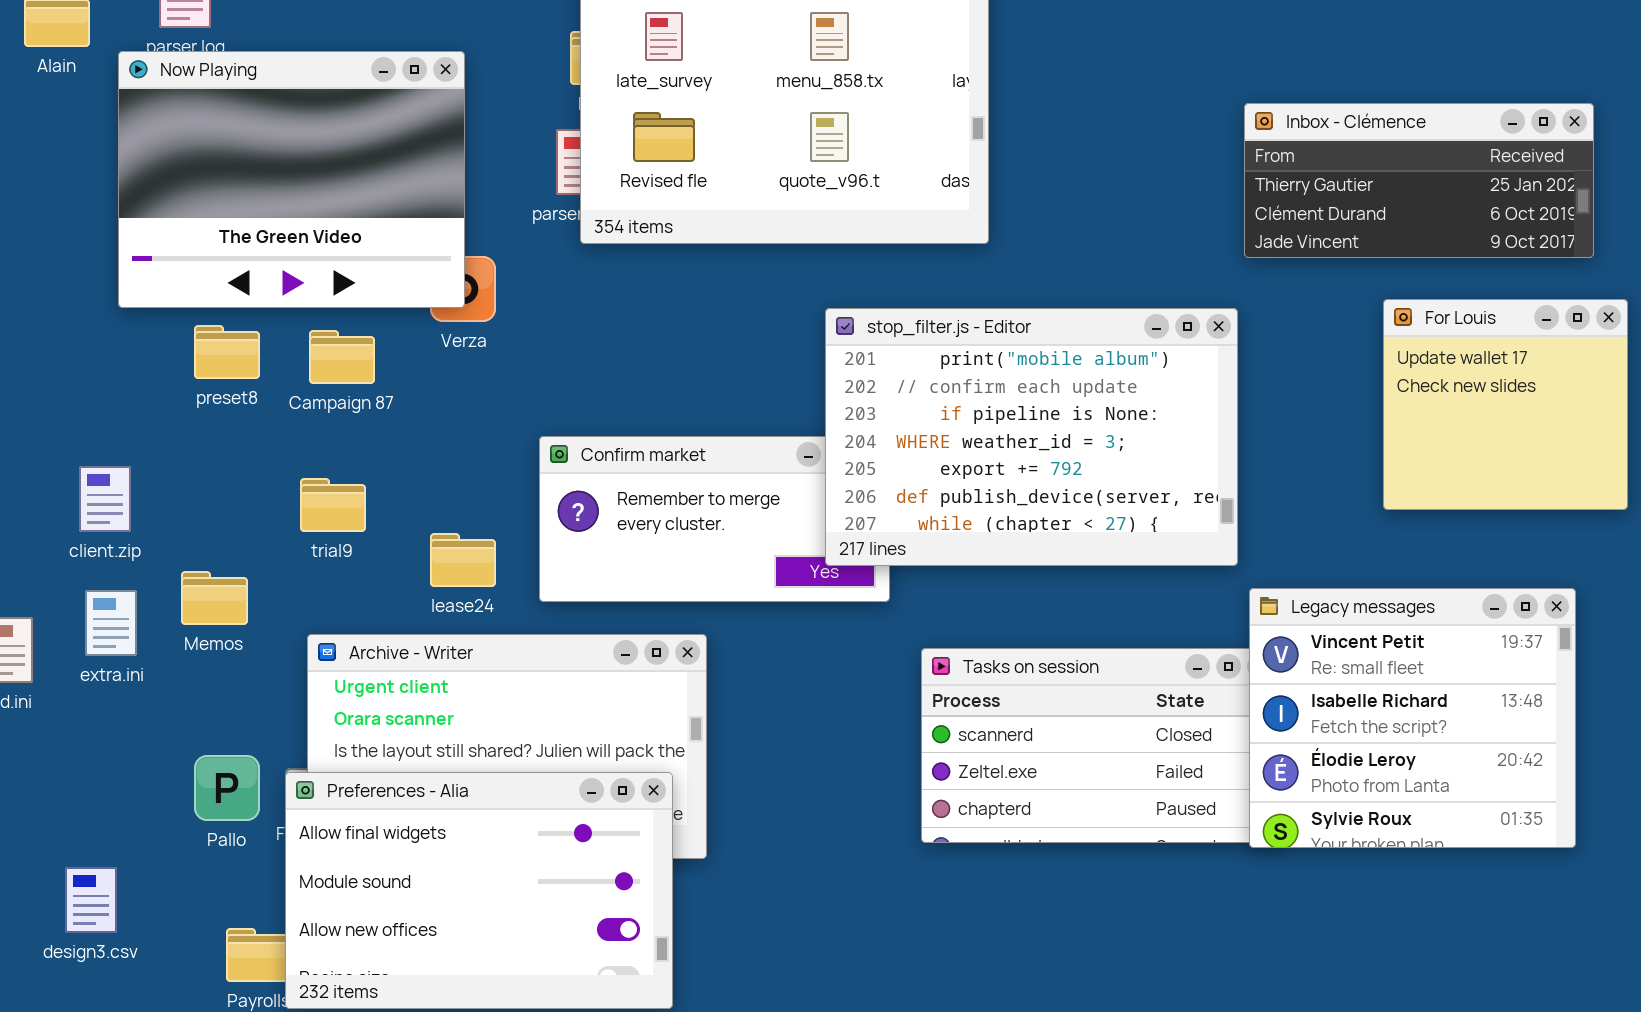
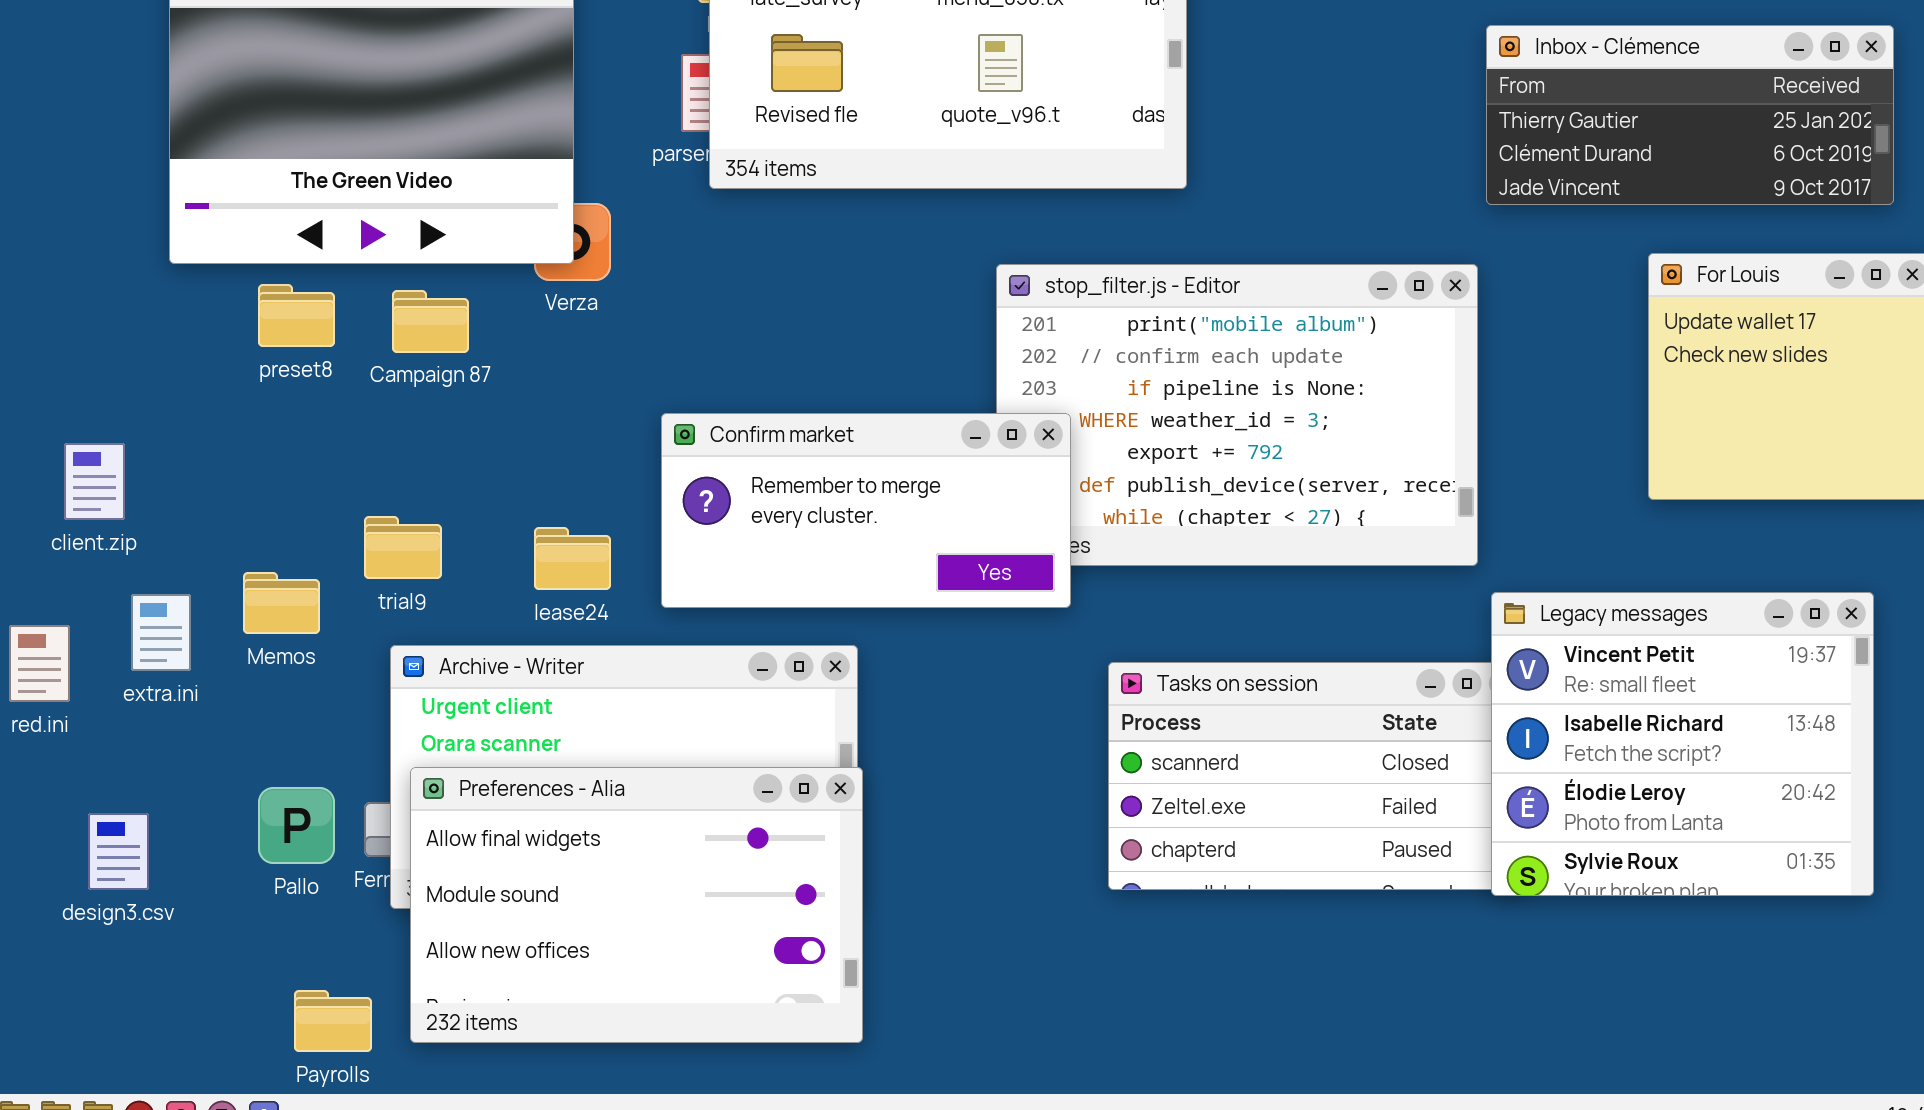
Confirm market: [539,436,890,602] -> [661,413,1071,608], raised
client.zip: [79,466,131,532] -> [64,443,125,520], moved
trial9: [300,478,366,532] -> [364,516,442,579], moved
Preferences - Alia: [285,772,673,1009] -> [410,767,863,1043], moved
design3.csv: [65,867,117,933] -> [88,813,149,890], moved

